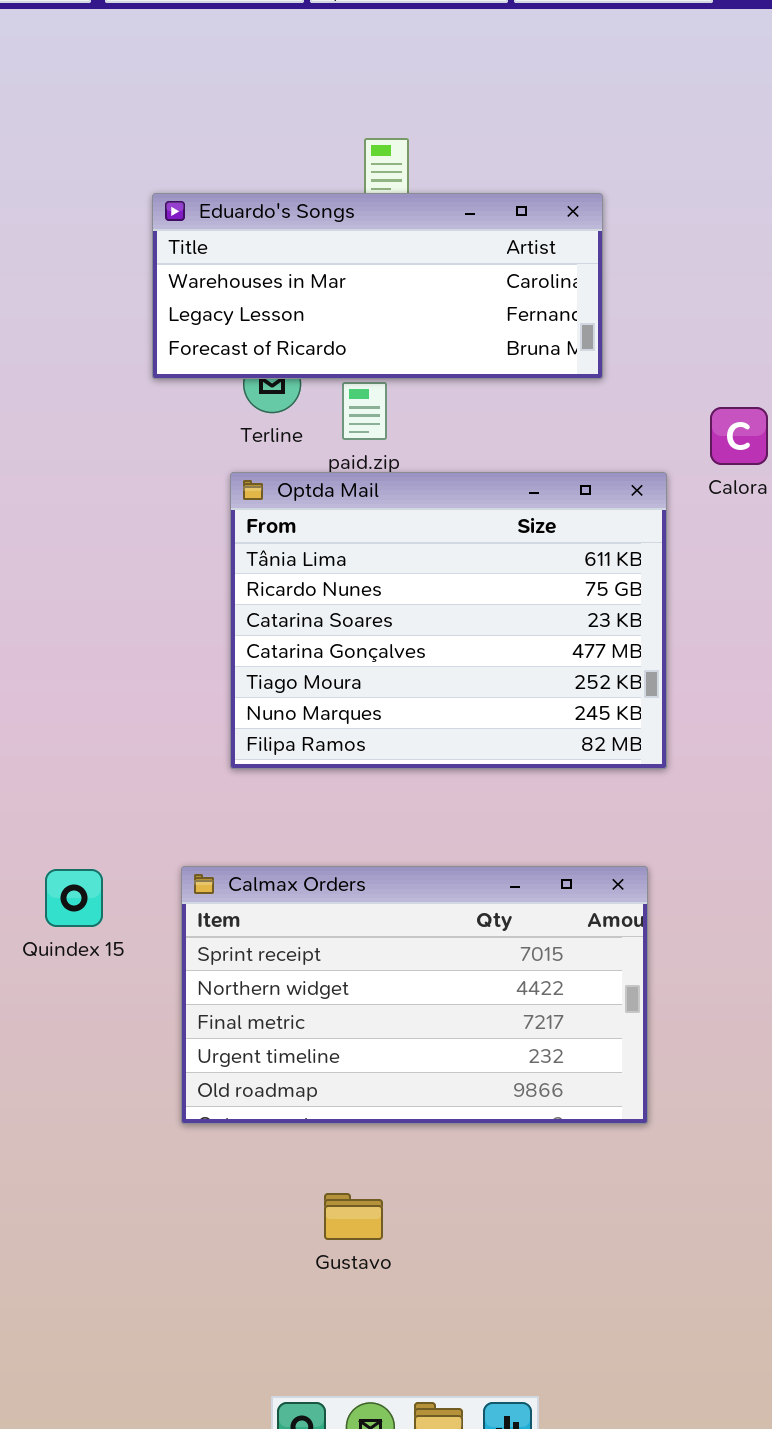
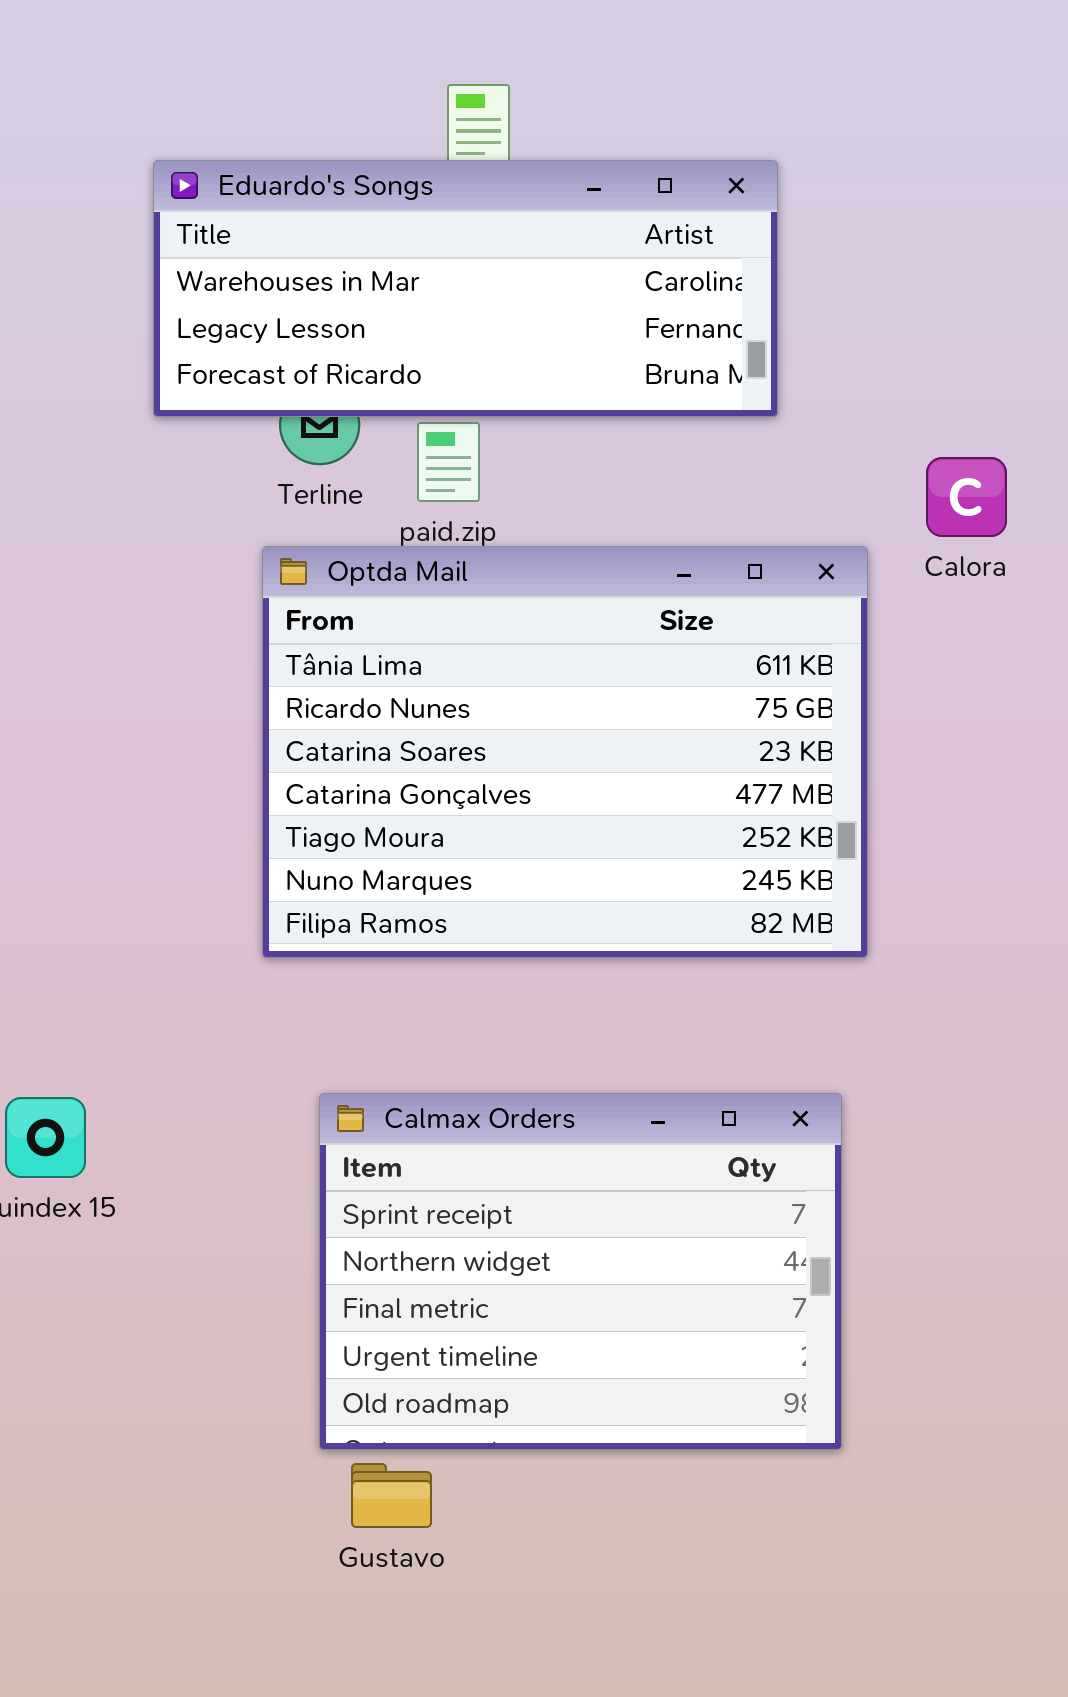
Calmax Orders: [181,866,648,1124] -> [319,1093,842,1450], resized
Gustavo: [324,1193,383,1240] -> [351,1463,432,1528], moved

